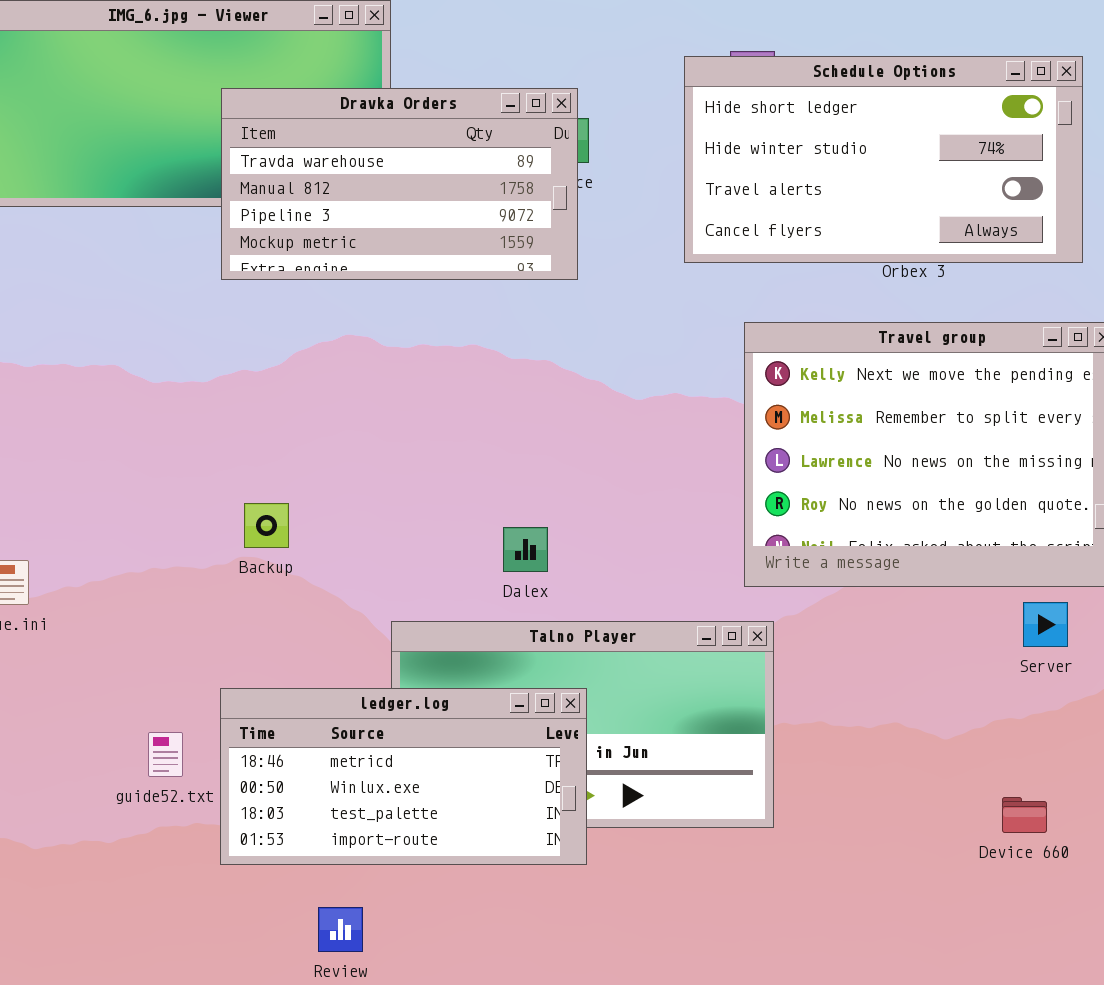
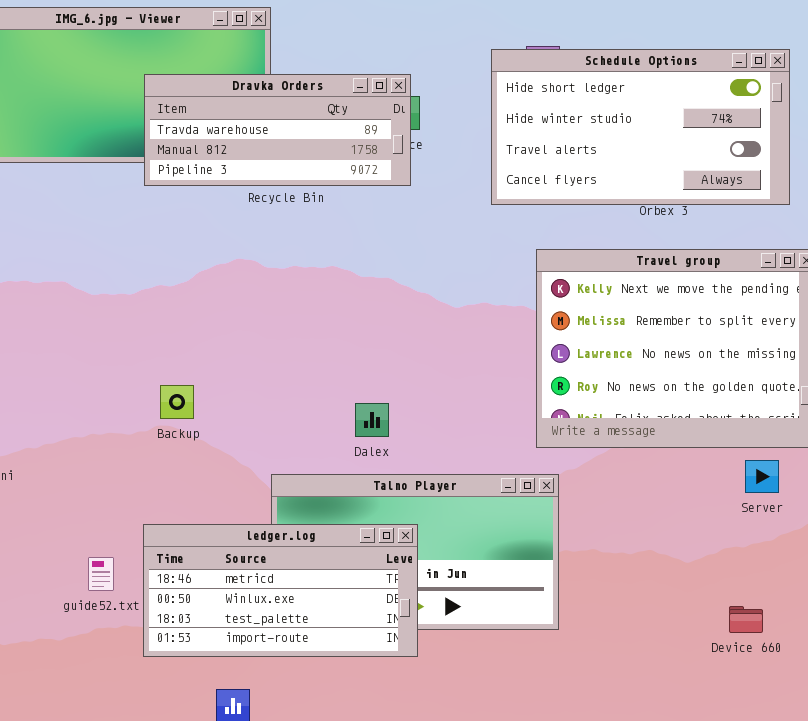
Dravka Orders: [221,88,578,280] -> [144,74,411,186], resized

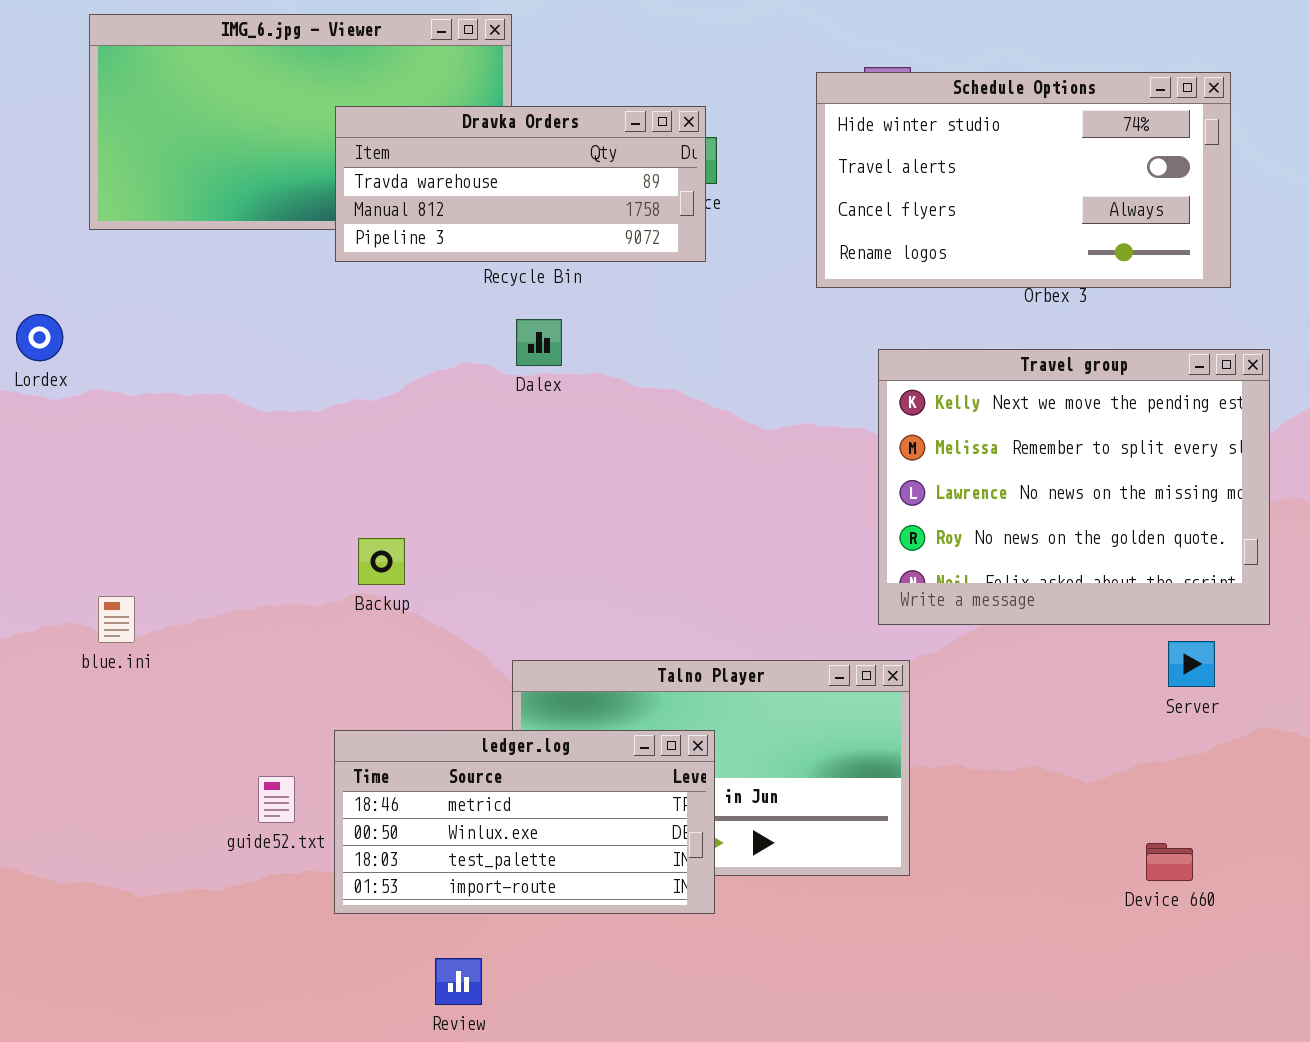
Schedule Options: [491,49,790,205] -> [816,72,1231,288], scrolled down 1 row
Dalex: [355,403,389,437] -> [516,319,562,366], moved

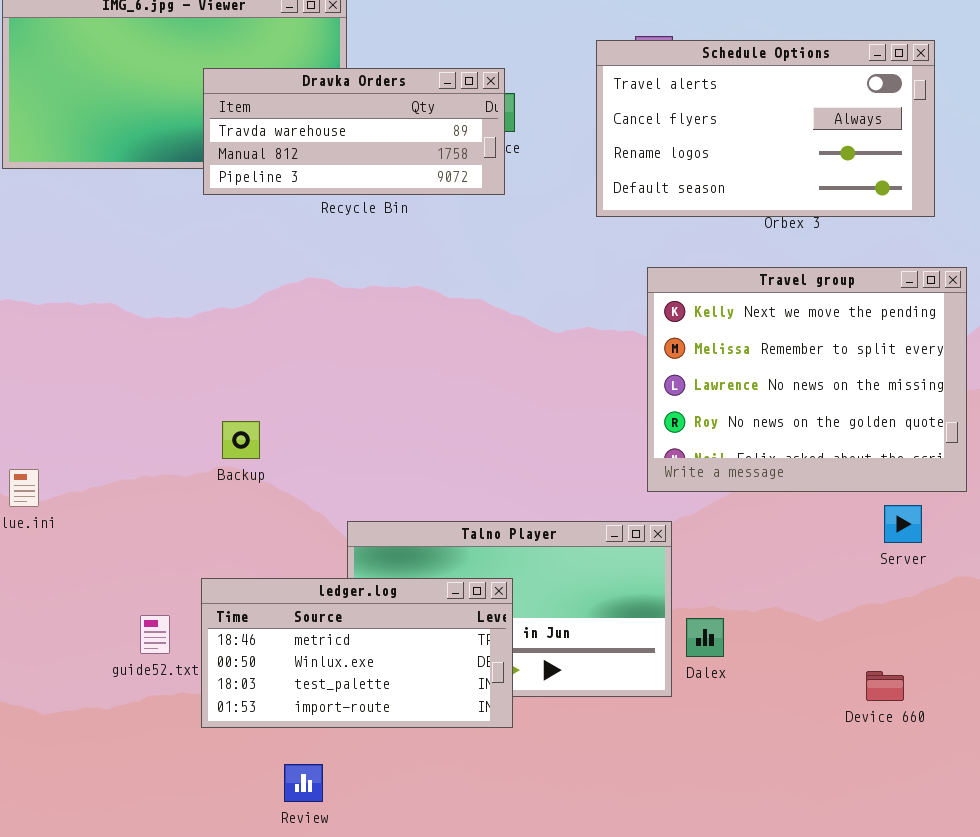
Schedule Options: [816,72,1231,288] -> [596,40,935,217], scrolled down 1 row
Dalex: [516,319,562,366] -> [686,618,724,657], moved

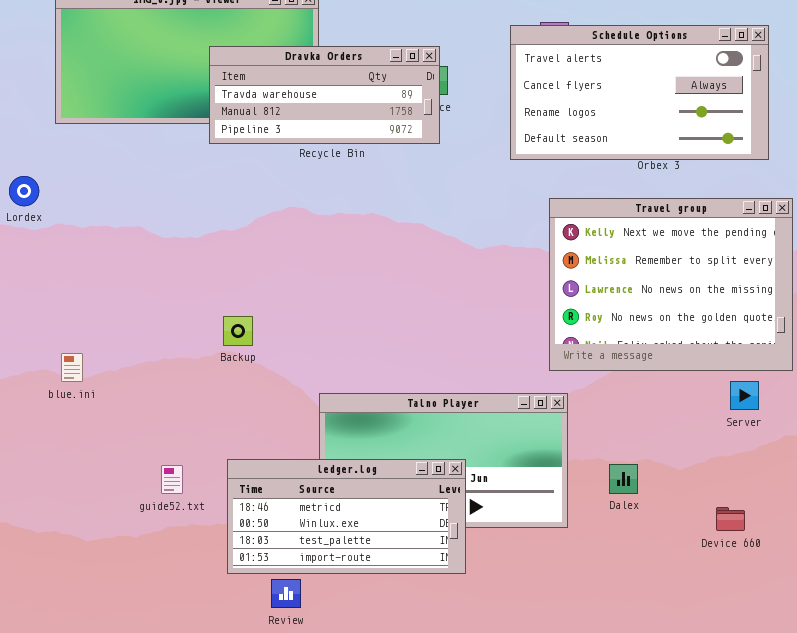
ledger.log: [201,578,513,728] -> [227,459,466,574], moved
Dalex: [686,618,724,657] -> [609,464,638,494], moved

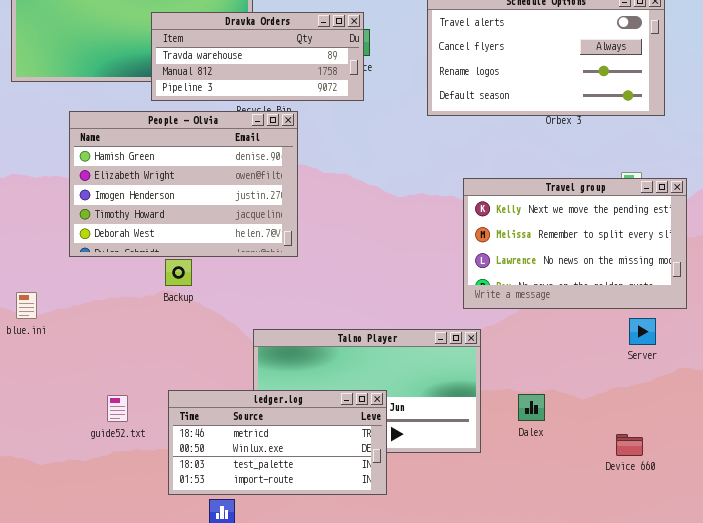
People - Olvia: none -> [69,111,298,257], opened
Travel group: [549,198,793,371] -> [463,178,687,309], resized

